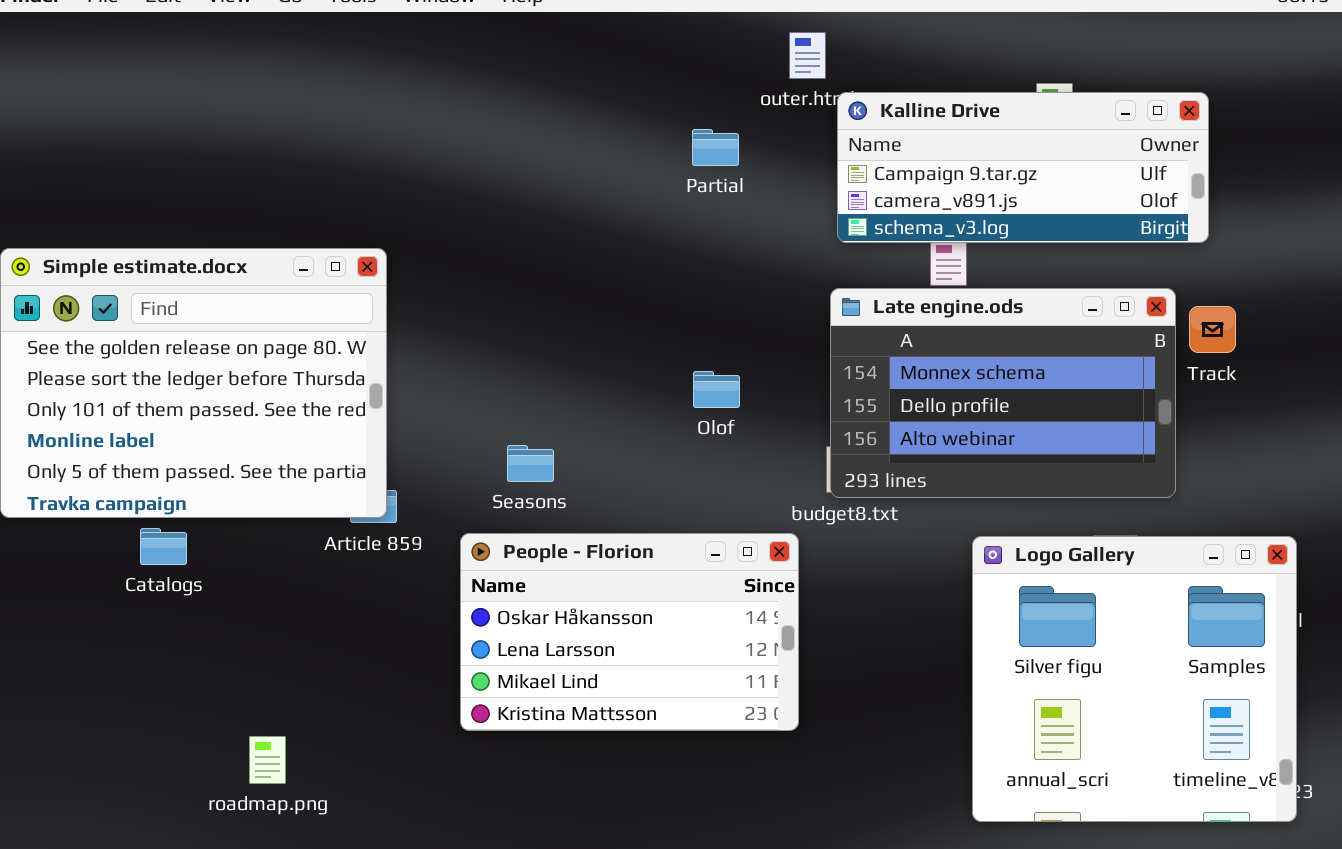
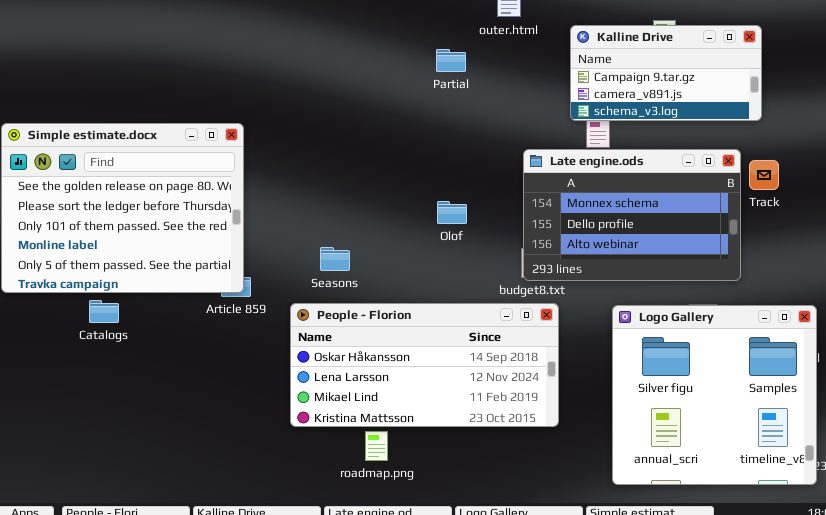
Kalline Drive: [837,92,1209,243] -> [570,25,762,121], resized
People - Florion: [460,533,799,731] -> [290,303,559,427], resized
roadmap.png: [249,736,286,784] -> [365,431,388,461], moved

